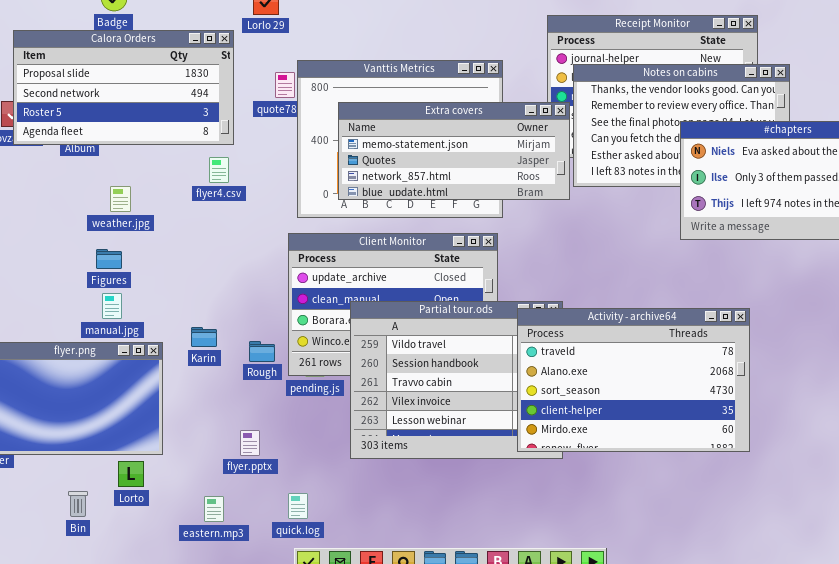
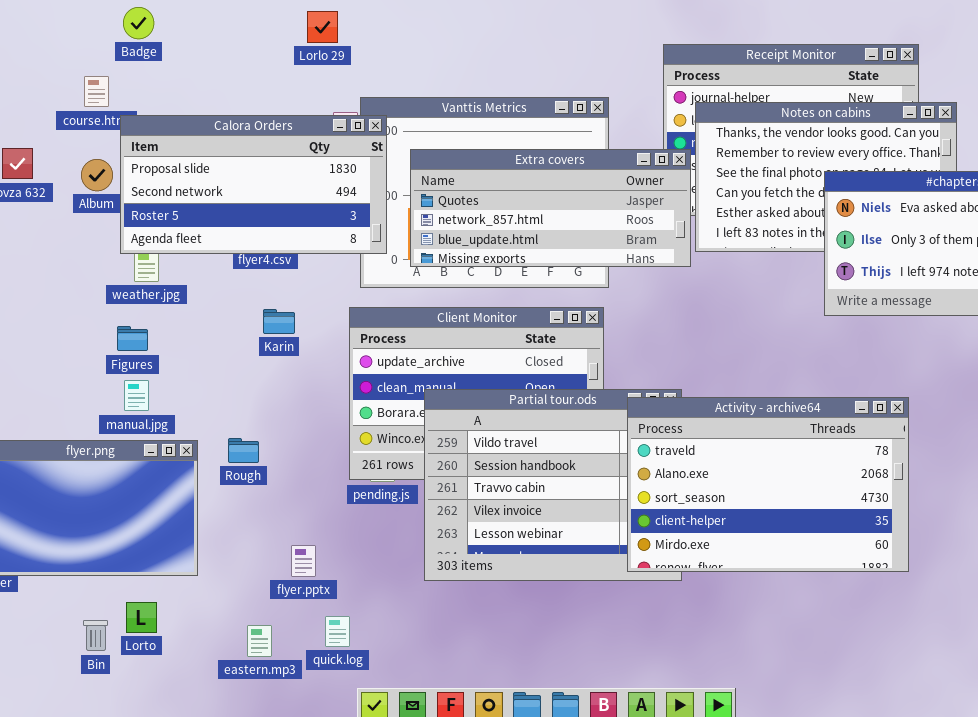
Calora Orders: [13,30,234,145] -> [120,115,387,254], moved
Extra covers: [338,102,570,200] -> [410,149,691,267], scrolled down 1 row
Karin: [191,327,217,347] -> [263,309,295,334], moved
Rough: [249,341,275,362] -> [228,438,259,463], moved
Lorto: [118,461,144,487] -> [126,602,157,633], moved
quick.log: [288,493,308,519] -> [325,616,350,647], moved

